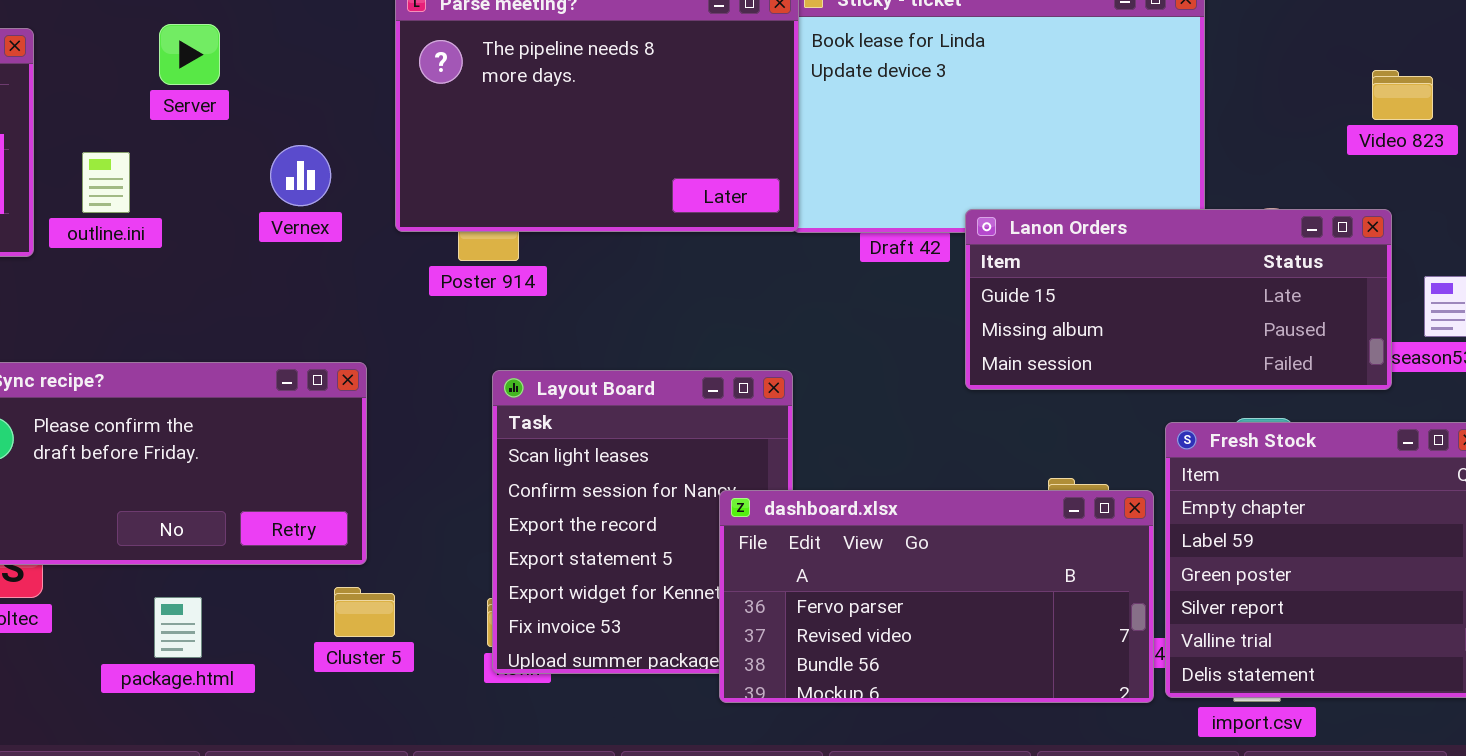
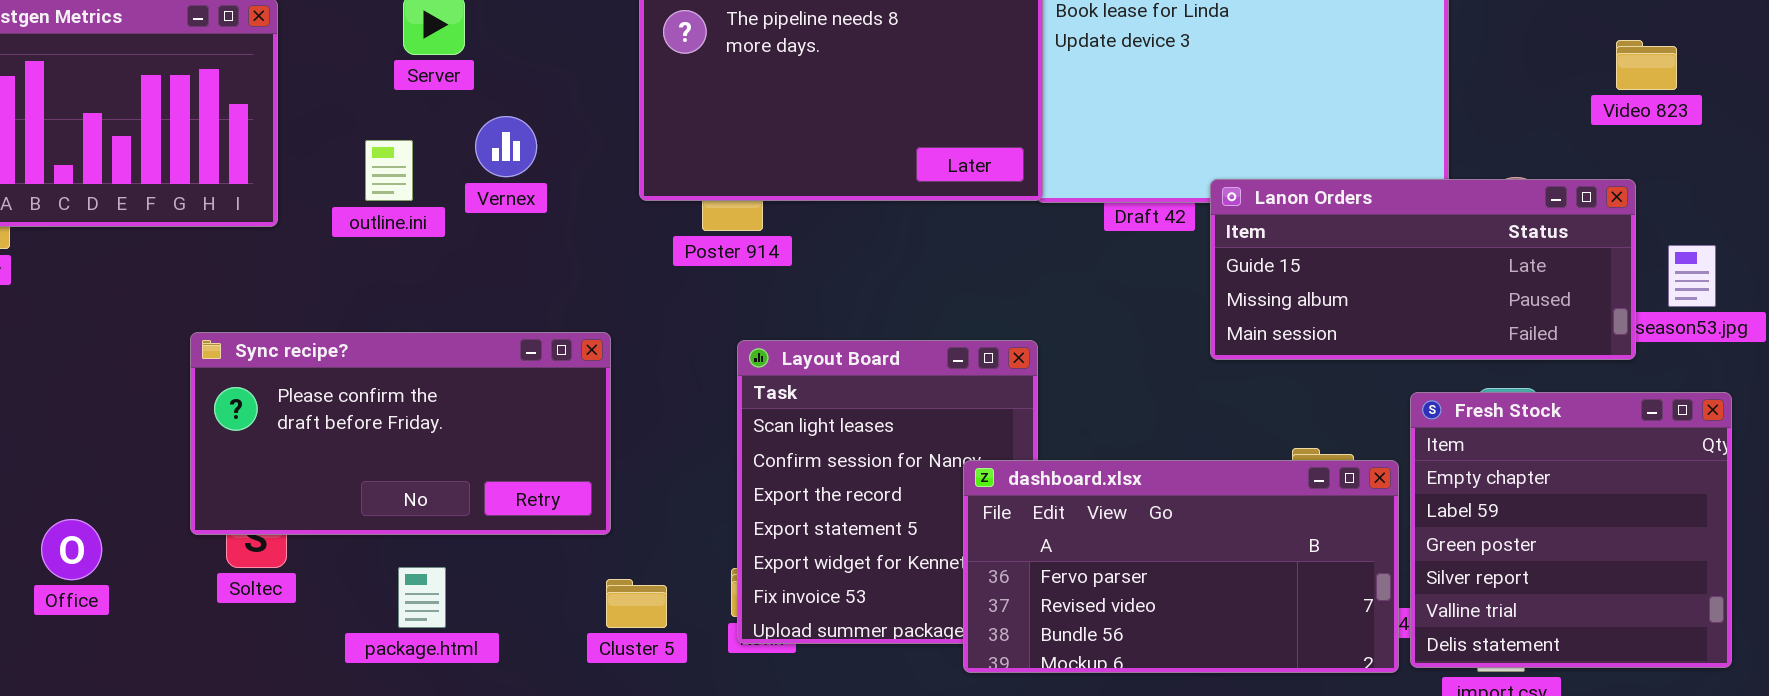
Vernex: [270,145,331,206] -> [475,116,537,177], moved
outline.ini: [82,152,130,213] -> [365,140,413,201], moved
Cluster 5: [334,587,395,637] -> [606,579,667,628], moved

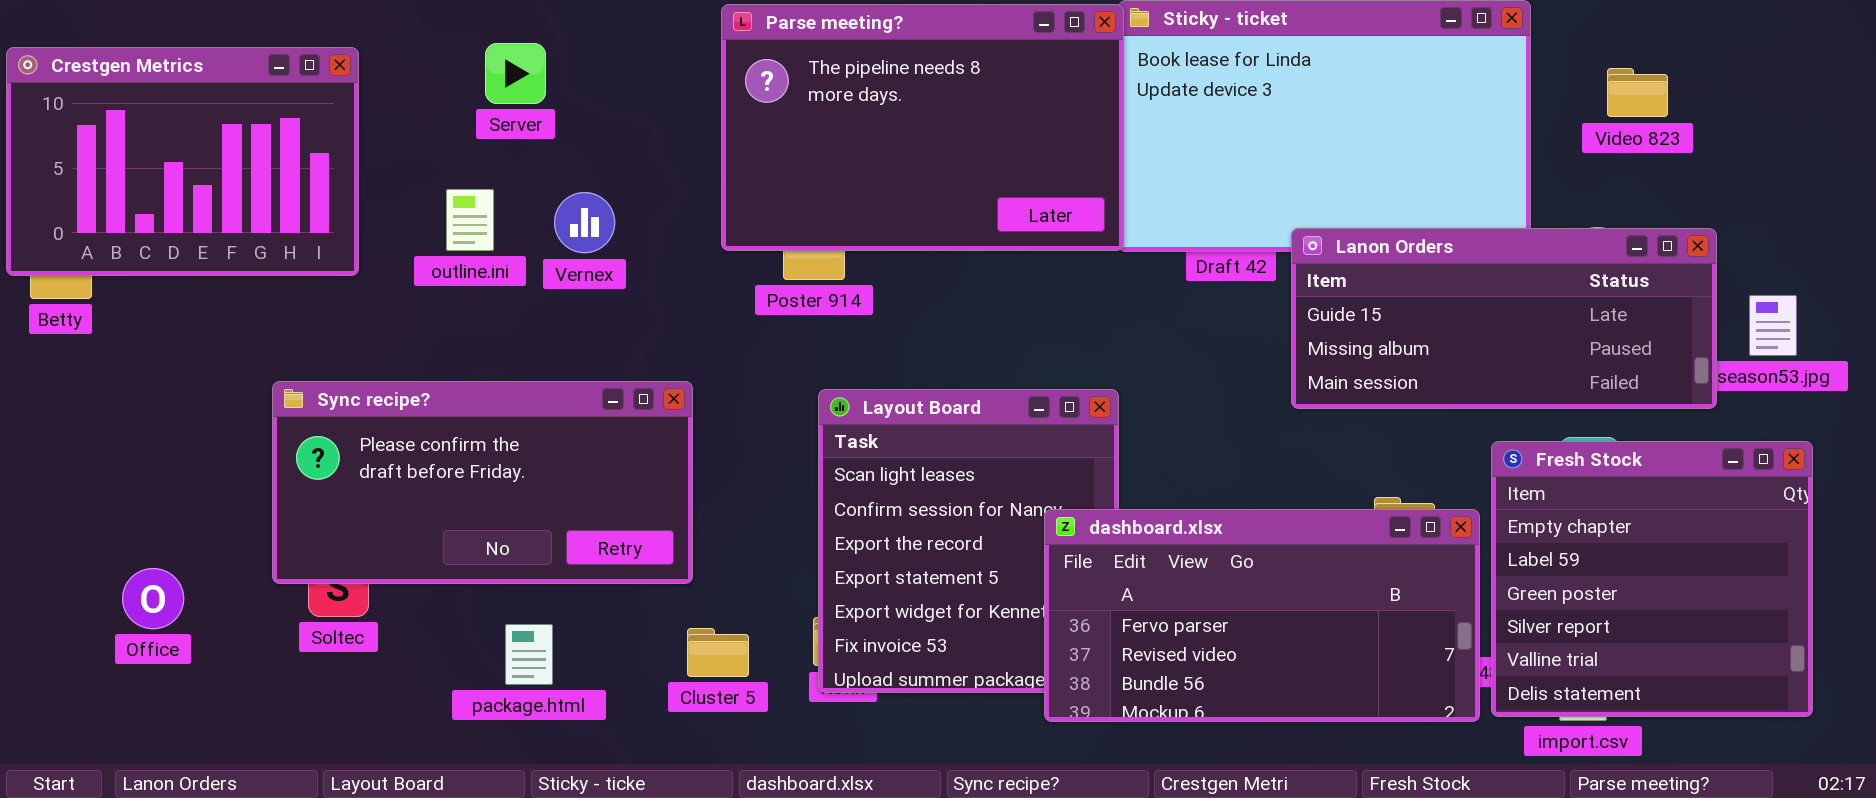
Video 823: [1616,40,1677,90] -> [1607,68,1668,117], moved
Vernex: [475,116,537,177] -> [554,192,615,253], moved
package.html: [398,567,446,628] -> [505,624,553,685], moved

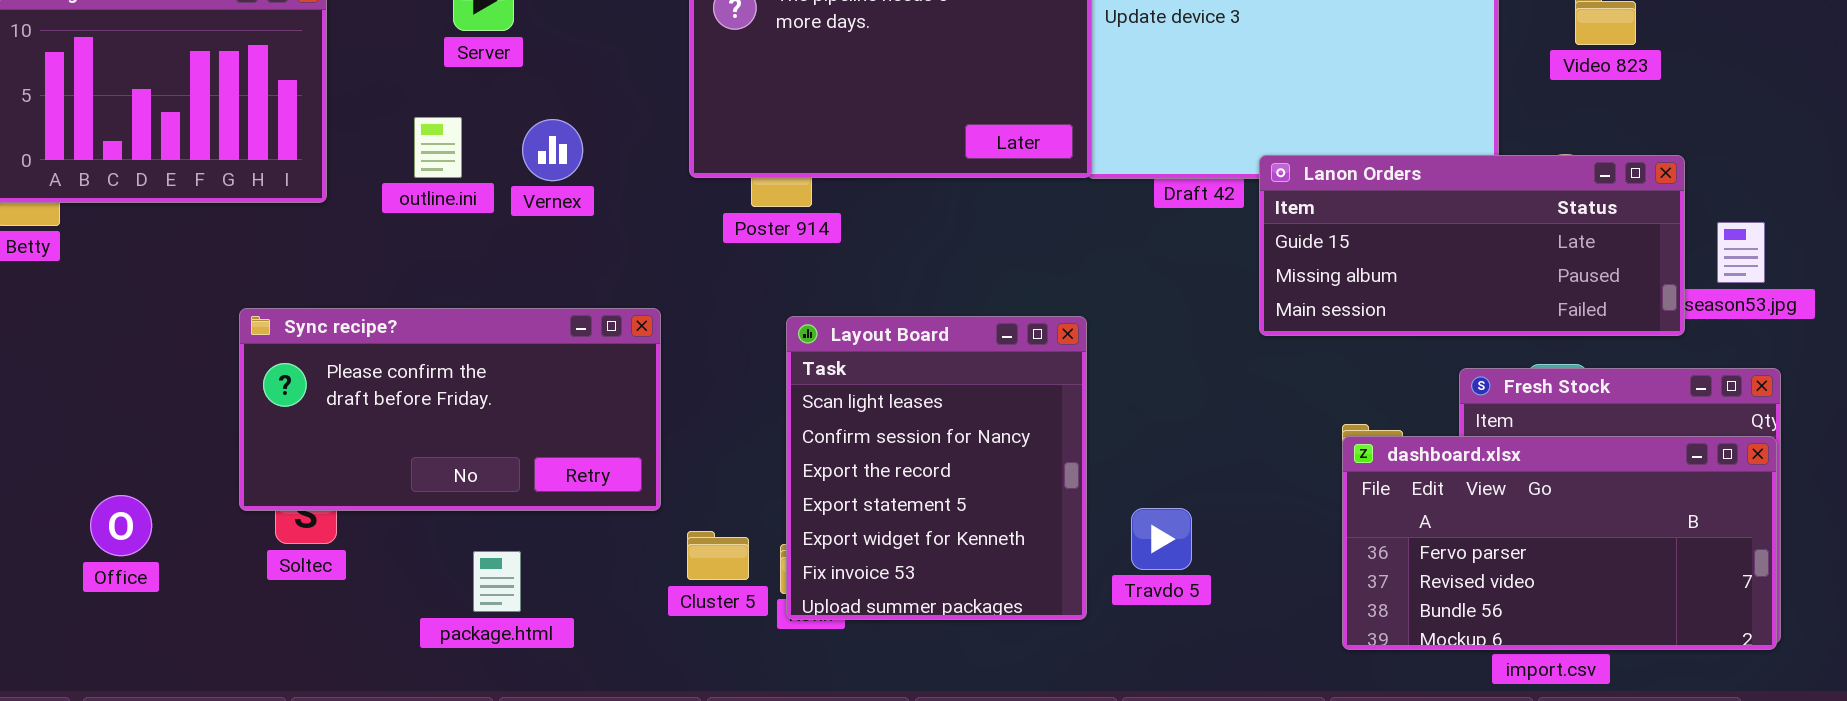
dashboard.xlsx: [1044,509,1480,722] -> [1342,436,1777,650], moved
Cluster 5: [687,628,749,677] -> [687,531,749,580], moved

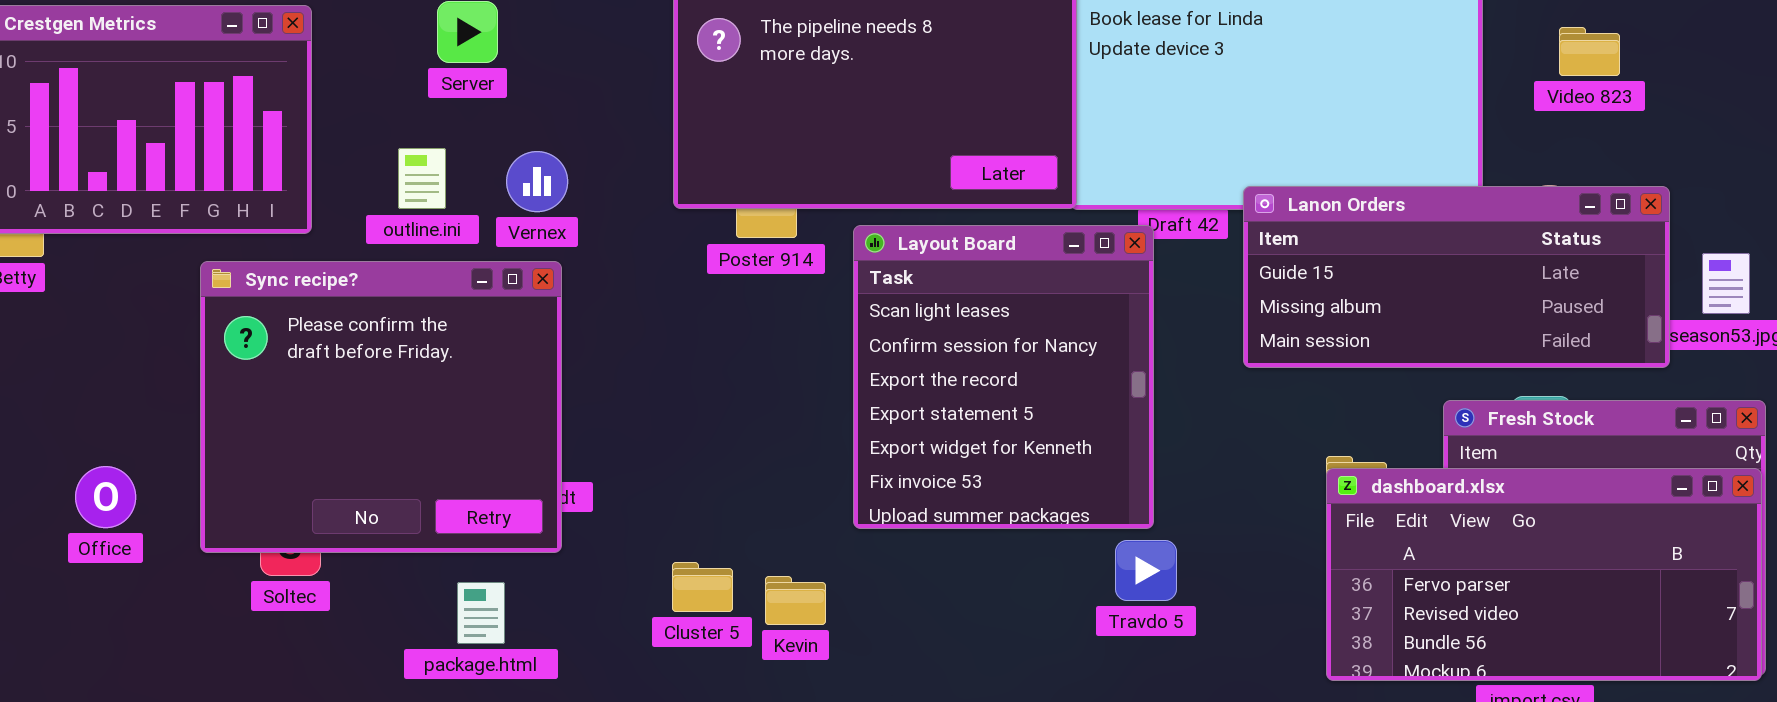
Sync recipe?: [239,308,661,511] -> [200,261,562,553], moved, resized
Layout Board: [786,316,1087,620] -> [853,225,1154,529], moved
Office: [90,495,152,556] -> [75,466,136,528], moved

